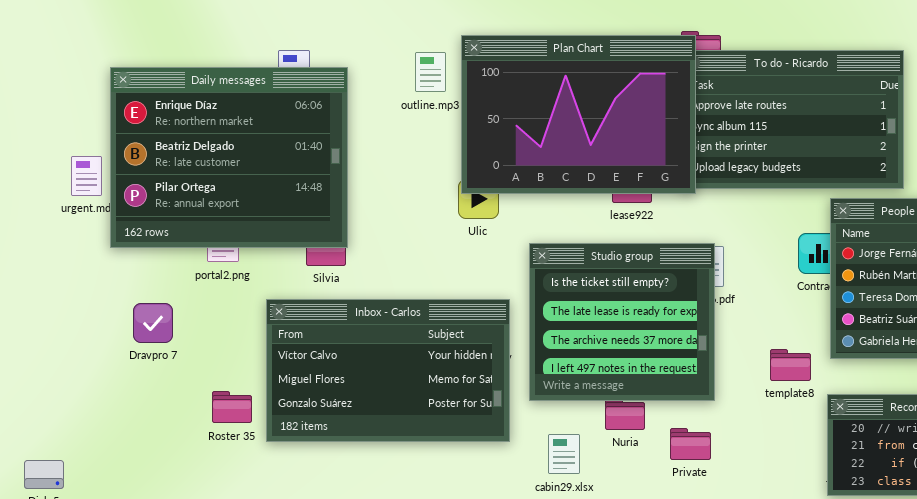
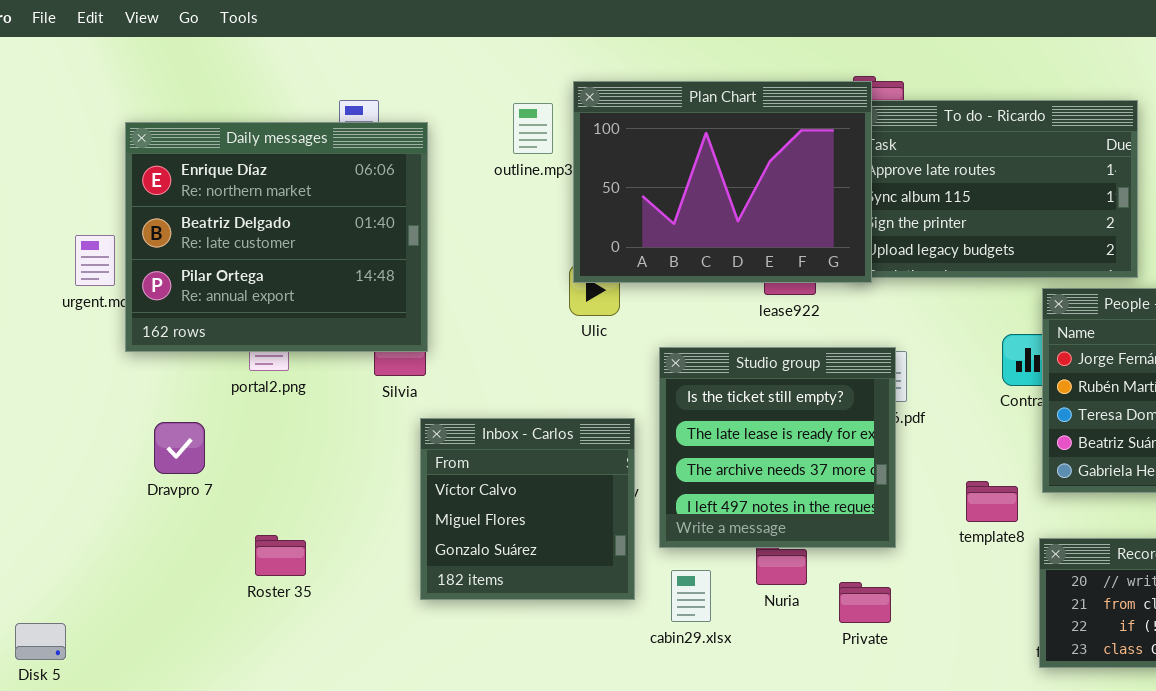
Inbox - Carlos: [266,299,510,442] -> [420,418,635,600], resized
cabin29.xlsx: [548,434,580,474] -> [671,570,711,622], moved

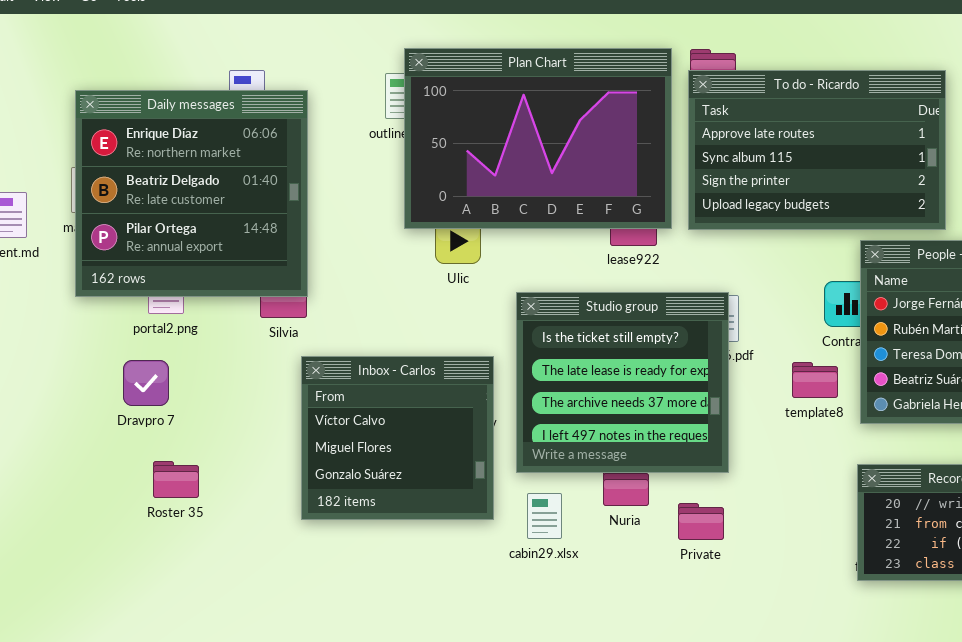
Plan Chart: [573,81,872,283] -> [404,48,672,229], moved
Daily messages: [125,122,428,352] -> [75,90,308,297], resized
Dravpro 7: [154,422,205,474] -> [123,360,169,406], moved
template8: [966,481,1018,522] -> [792,362,838,398], moved

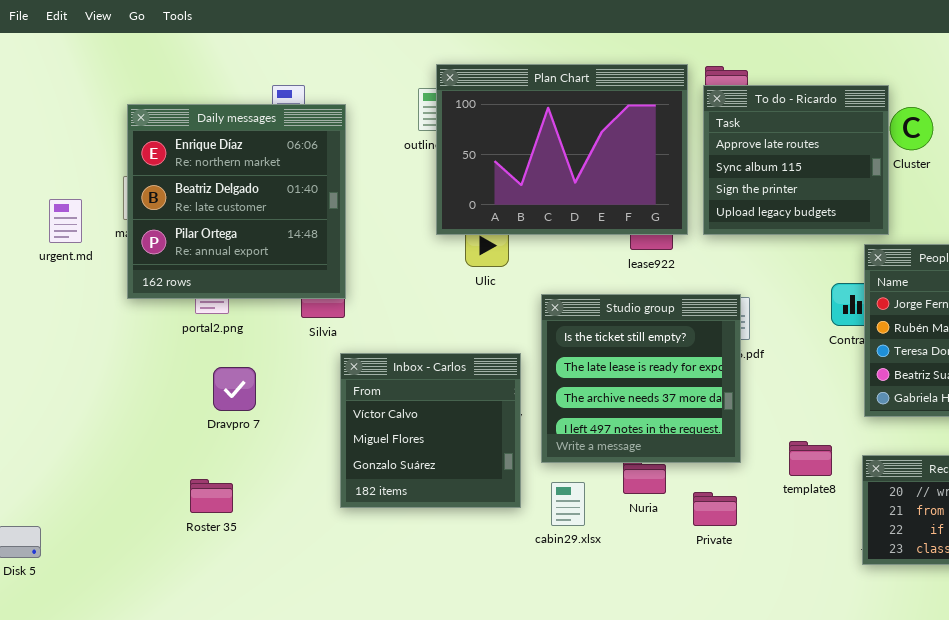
To do - Ricardo: [688,70,946,230] -> [703,85,889,235], resized
Dravpro 7: [123,360,169,406] -> [213,367,256,411], moved
template8: [792,362,838,398] -> [789,441,832,476], moved
Roster 35: [153,461,199,498] -> [190,479,233,513], moved

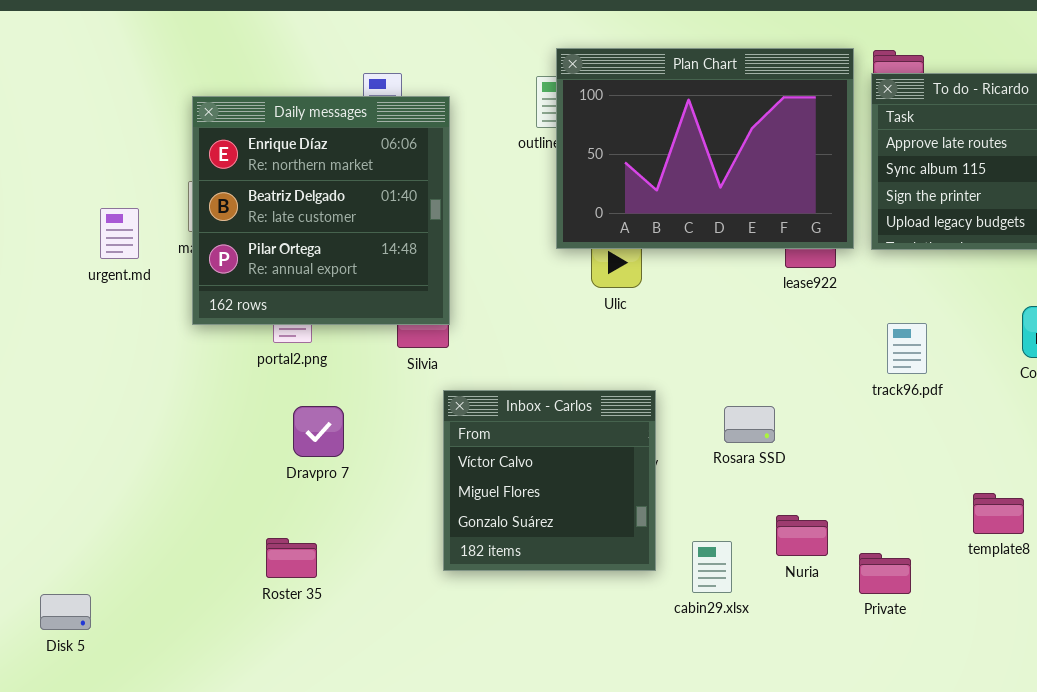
Studio group: [541,294,741,463] -> none, closed

